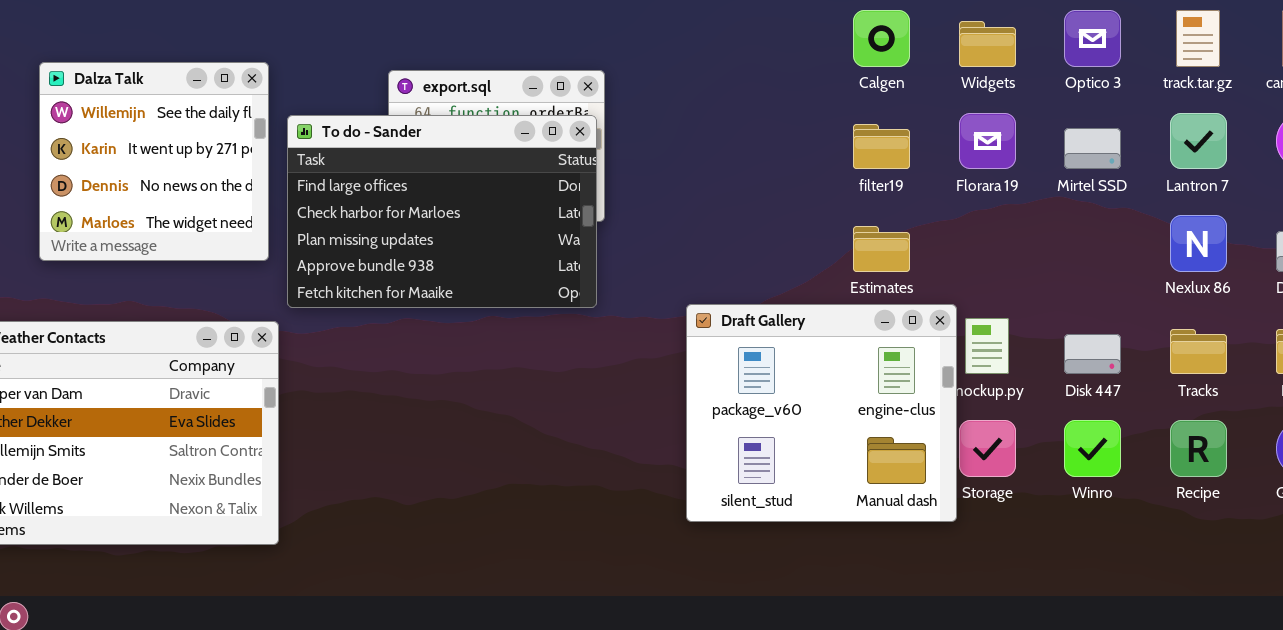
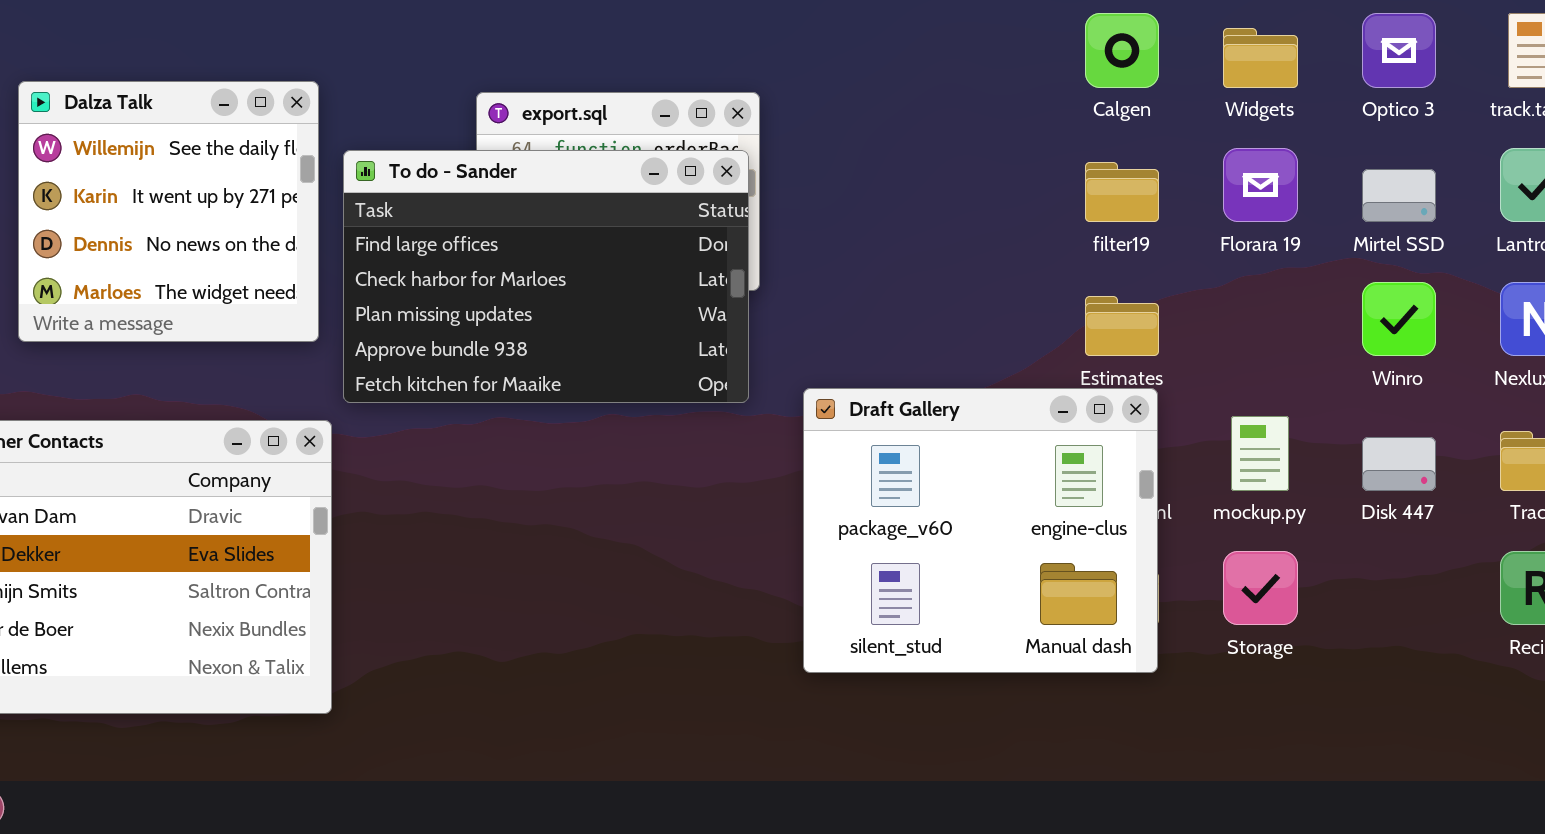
Draft Gallery: [686,304,957,522] -> [803,388,1158,673], moved
Winro: [1064,420,1121,477] -> [1362,282,1436,356], moved

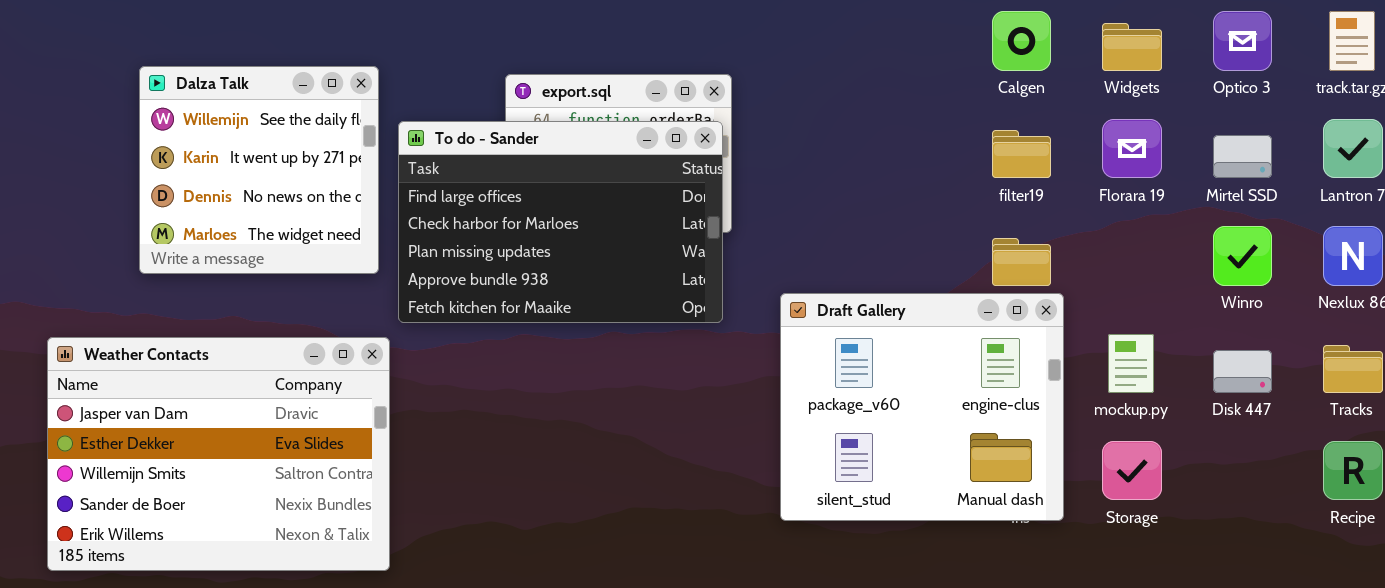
Draft Gallery: [803,388,1158,673] -> [780,293,1064,521], moved

